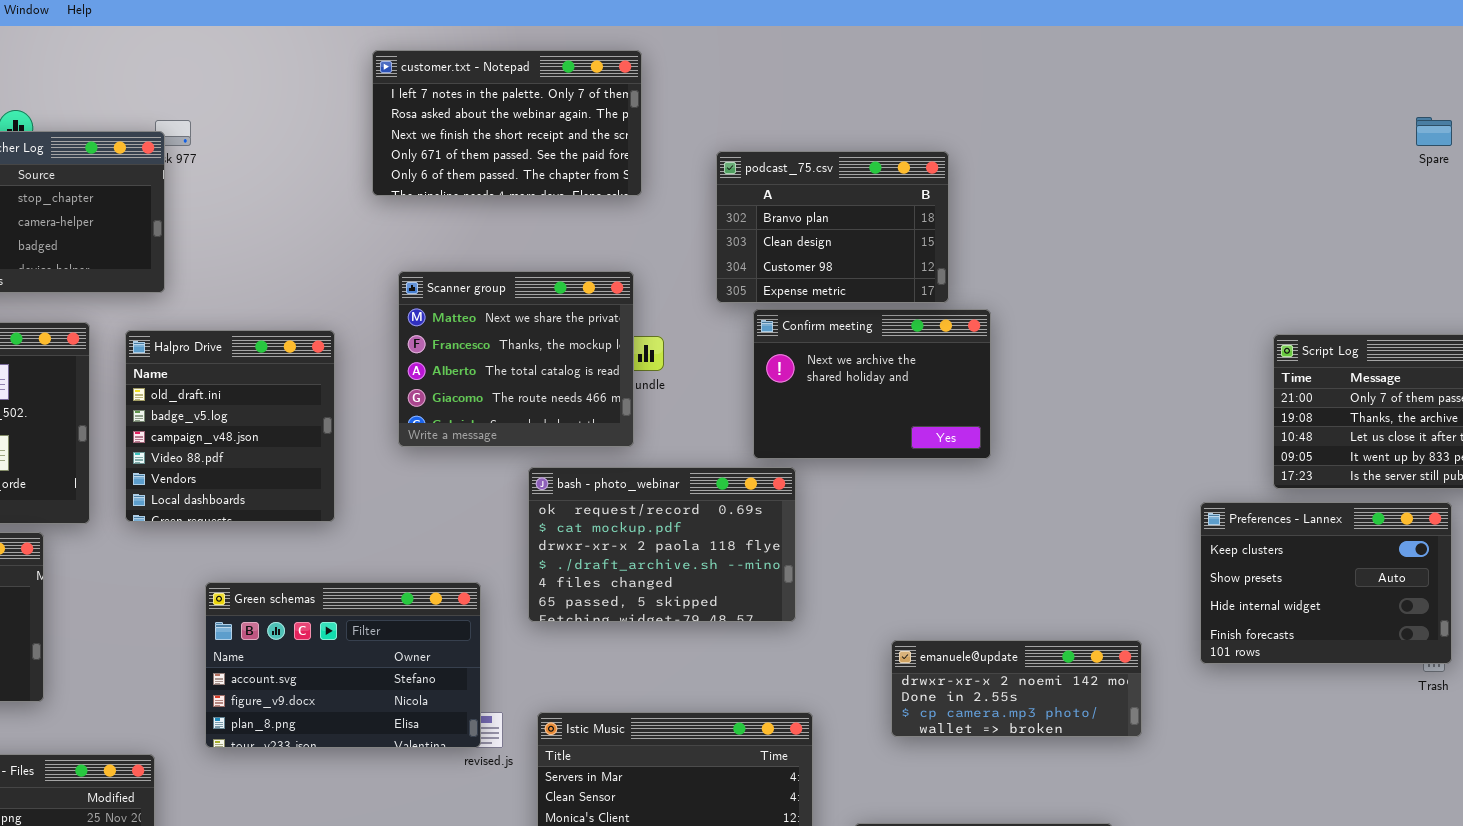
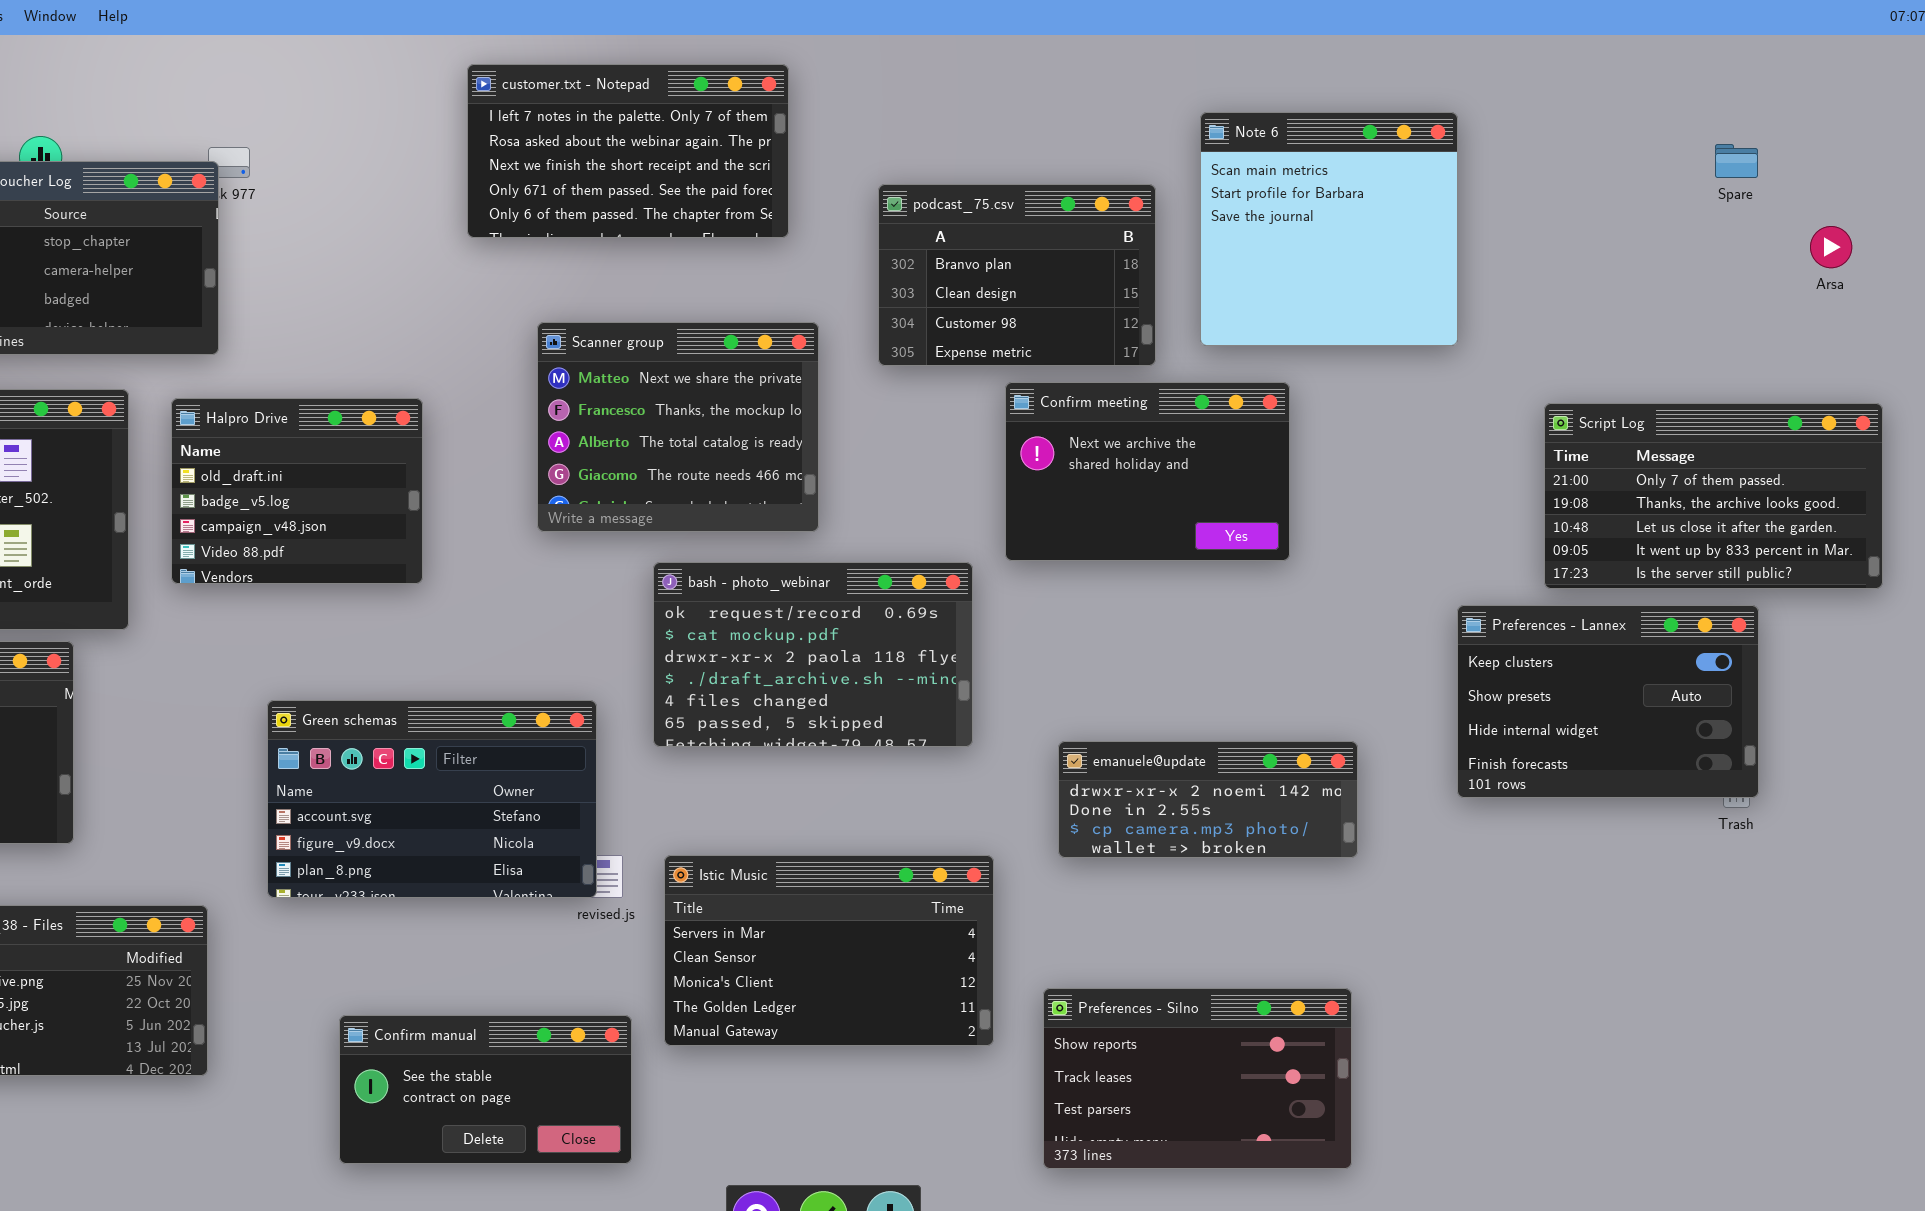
Note 6: none -> [1200,112,1458,346], opened
Scanner group: [398,271,634,447] -> [537,322,819,532], moved
Confirm meeting: [753,309,991,459] -> [1005,382,1290,561], moved
Halpro Drive: [125,330,335,522] -> [171,398,423,584], resized
emanuele@update: [891,640,1142,737] -> [1058,741,1358,858], moved

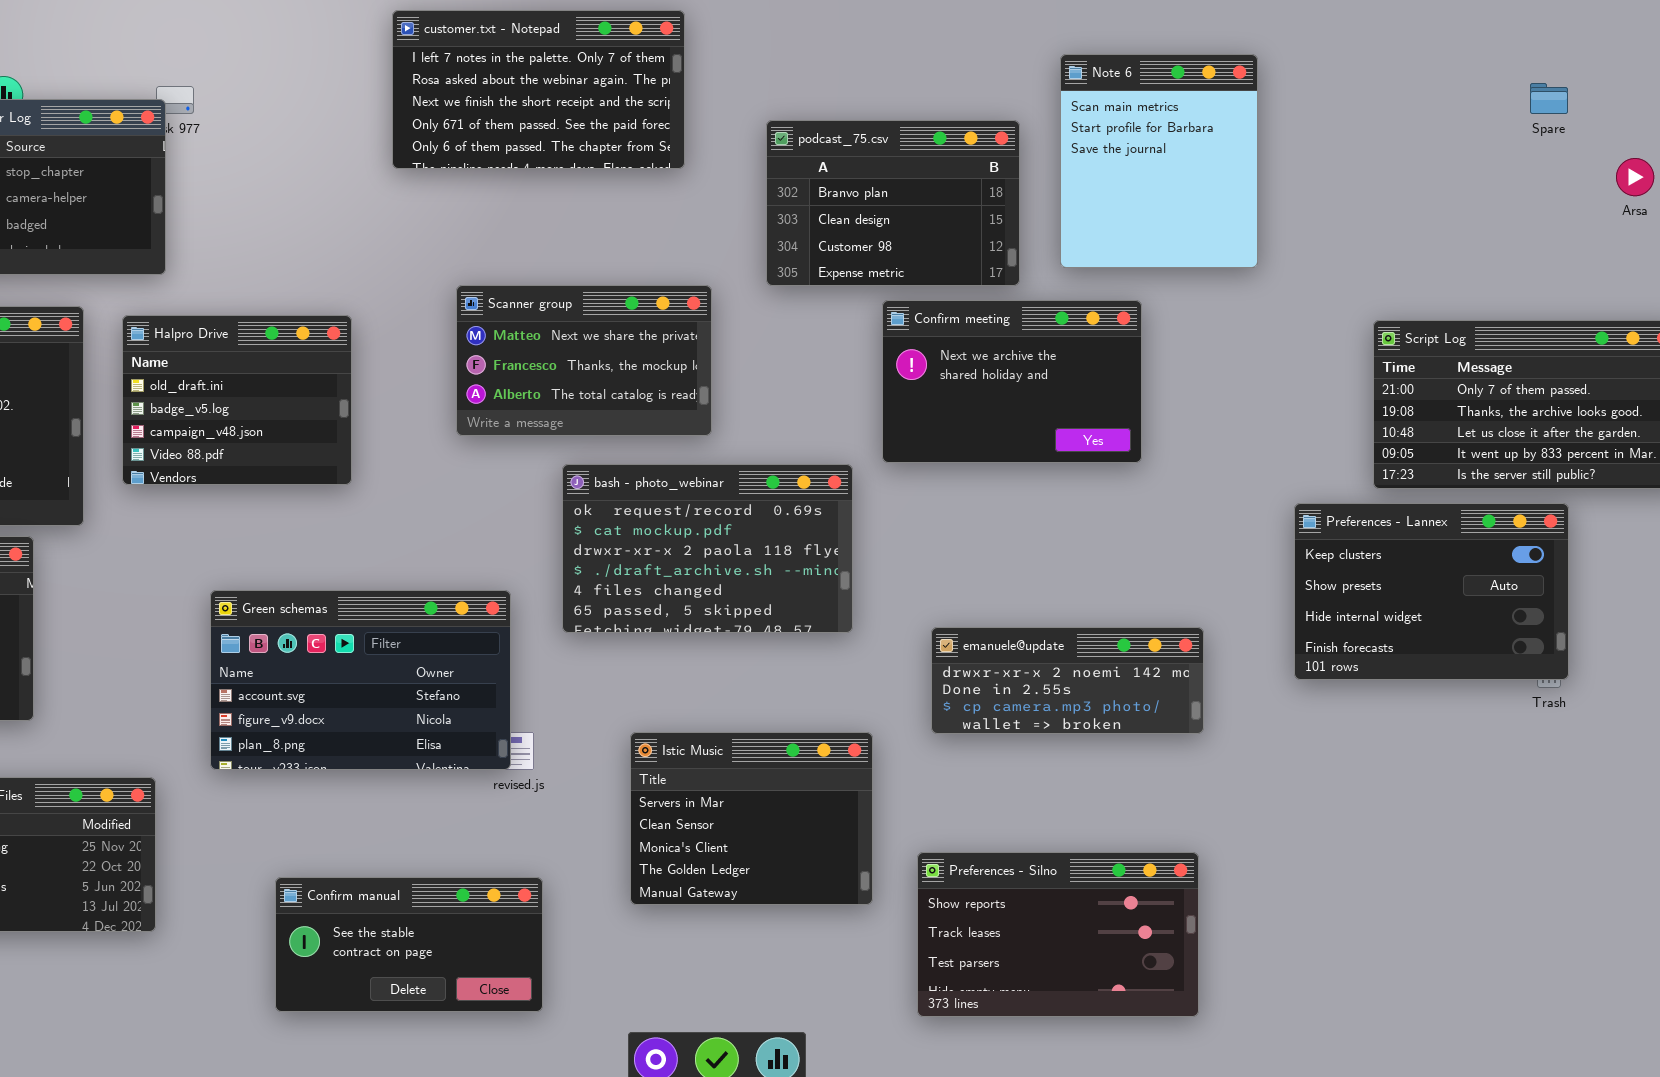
Note 6: [1200,112,1458,346] -> [1060,54,1258,268], resized
Scanner group: [537,322,819,532] -> [456,285,712,436], resized
Istic Music: [664,855,994,1046] -> [630,732,873,905], resized

